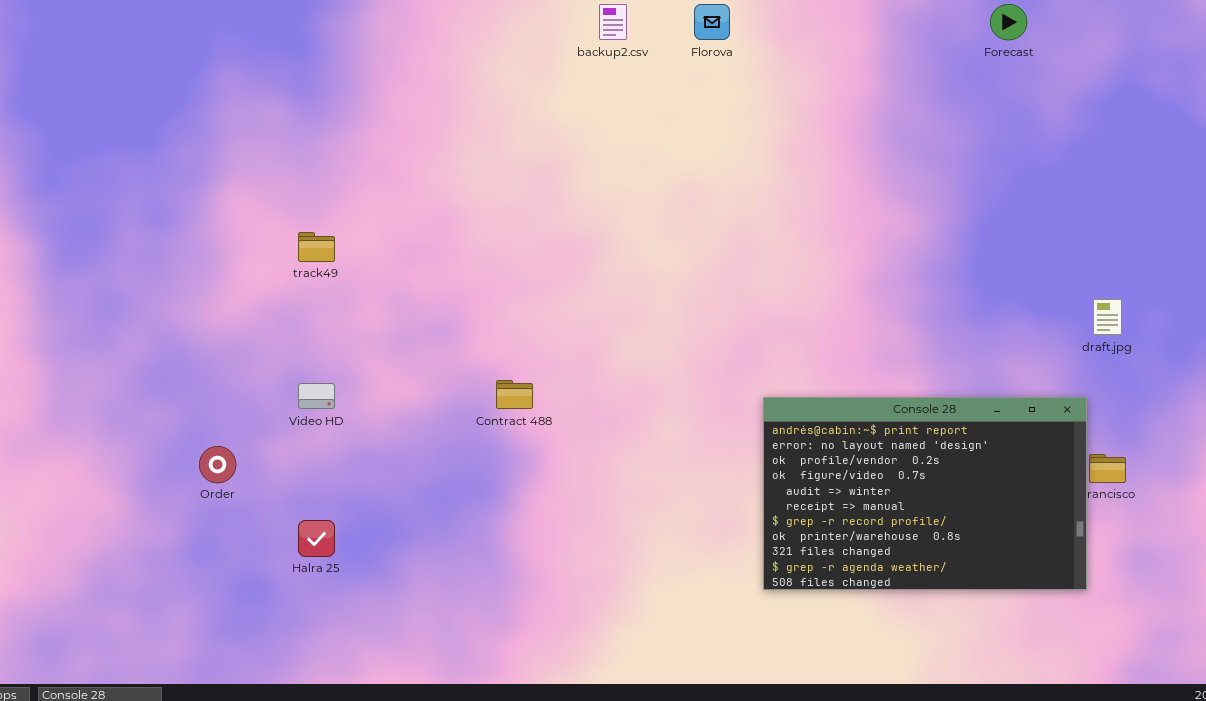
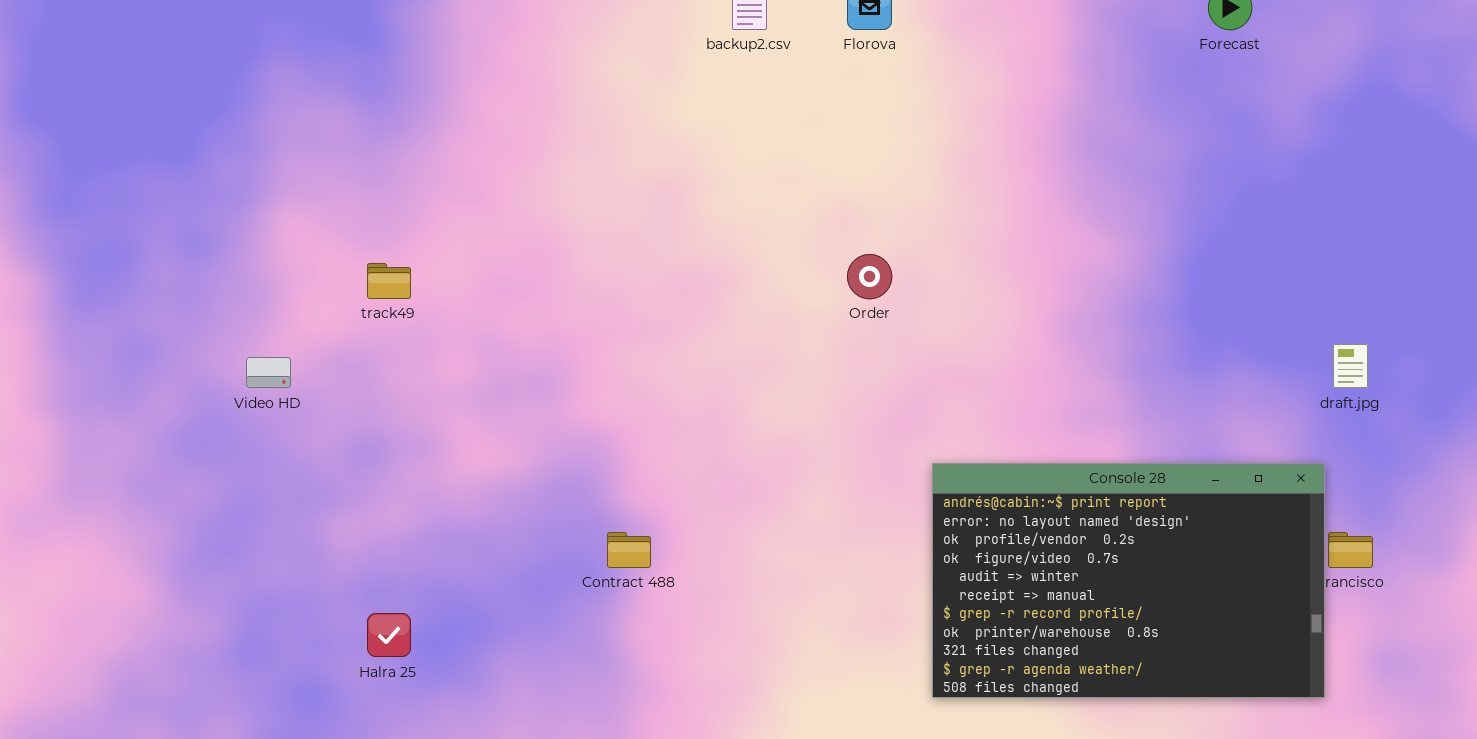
Contract 488: [496,380,533,409] -> [607,532,651,568], moved
Video HD: [298,383,335,409] -> [246,357,291,388], moved
Order: [199,446,236,483] -> [847,254,892,299], moved

